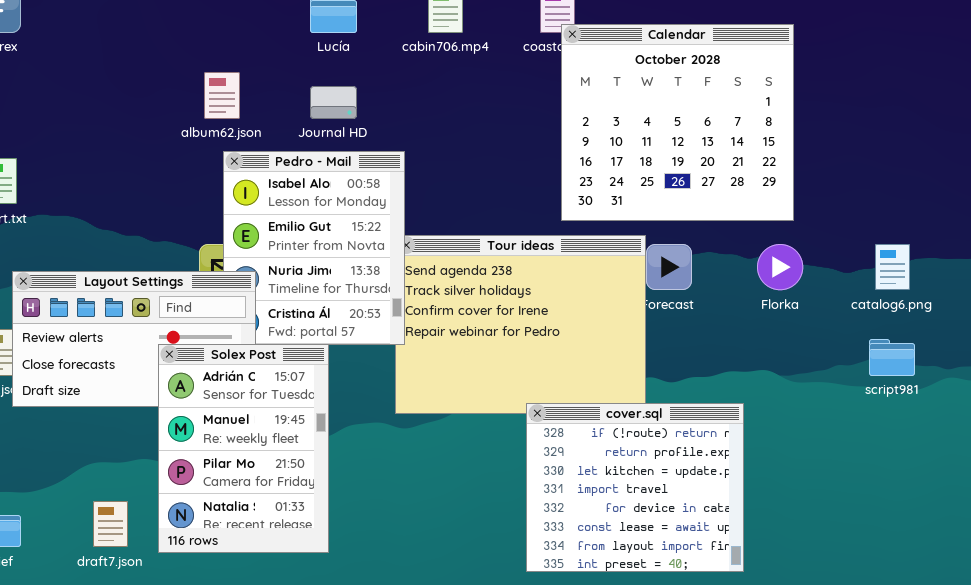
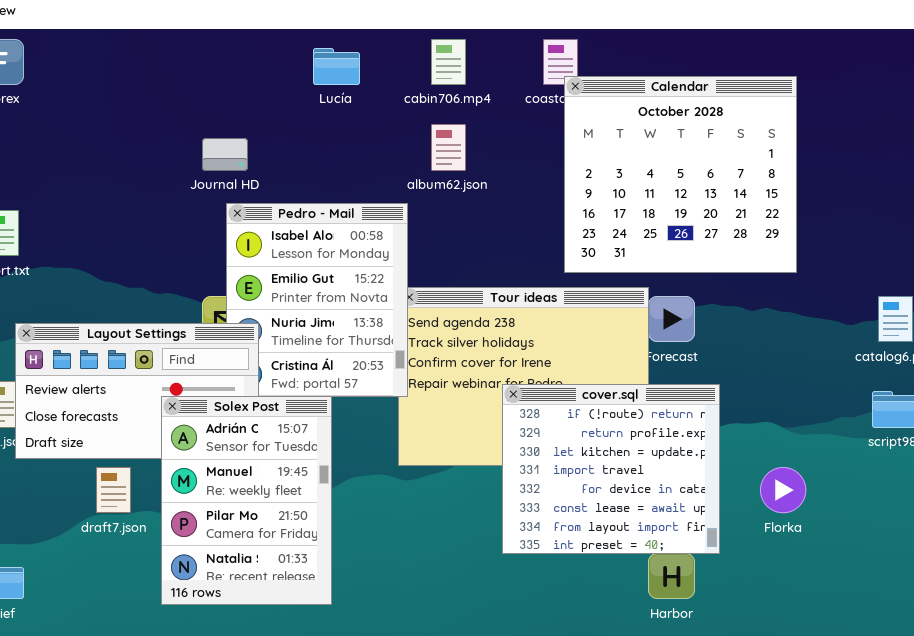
album62.json: [204,72,240,119] -> [431,124,466,171], moved
Journal HD: [310,86,357,119] -> [202,138,248,171], moved
Florka: [757,244,803,290] -> [760,467,806,513], moved
cover.sql: [526,403,744,572] -> [502,384,720,554], moved
draft7.json: [93,501,128,547] -> [96,467,131,513], moved

